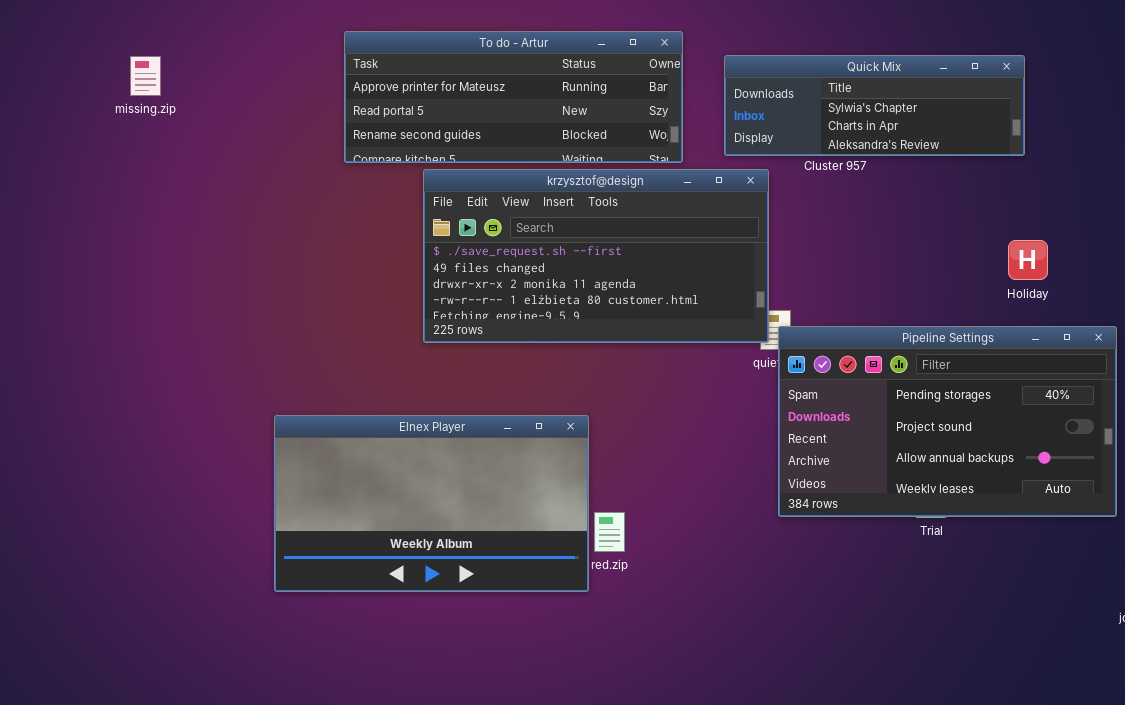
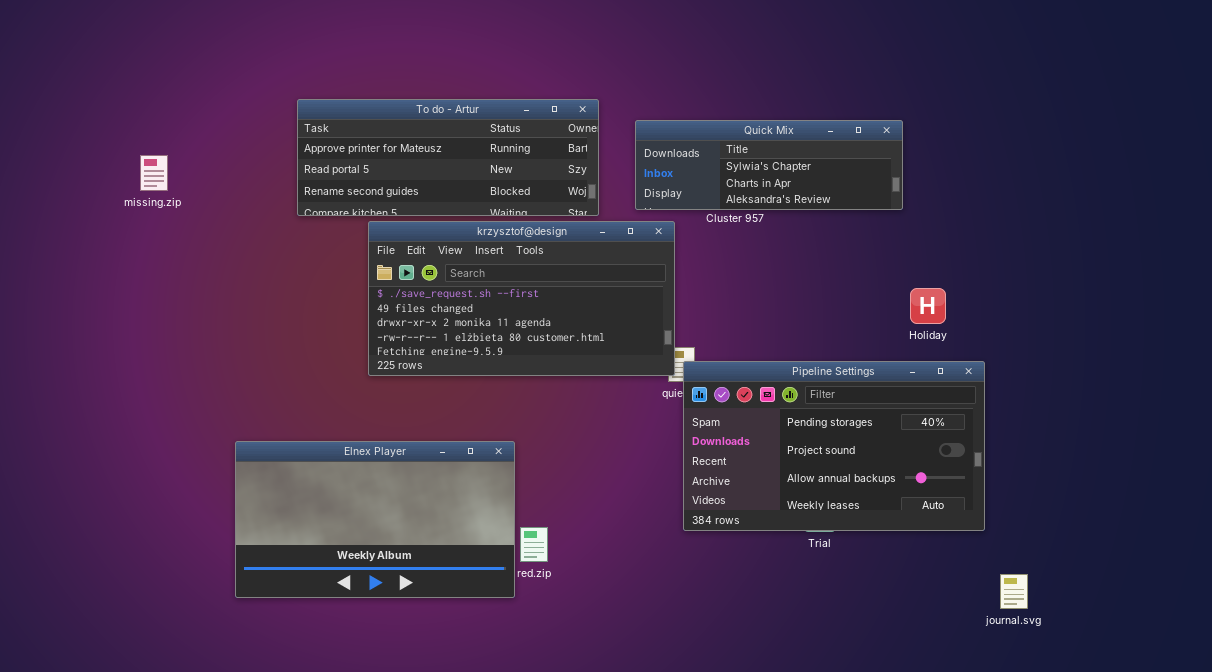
missing.zip: [130,56,161,96] -> [140,155,168,191], moved
Holiday: [1008,240,1048,280] -> [910,288,946,324], moved

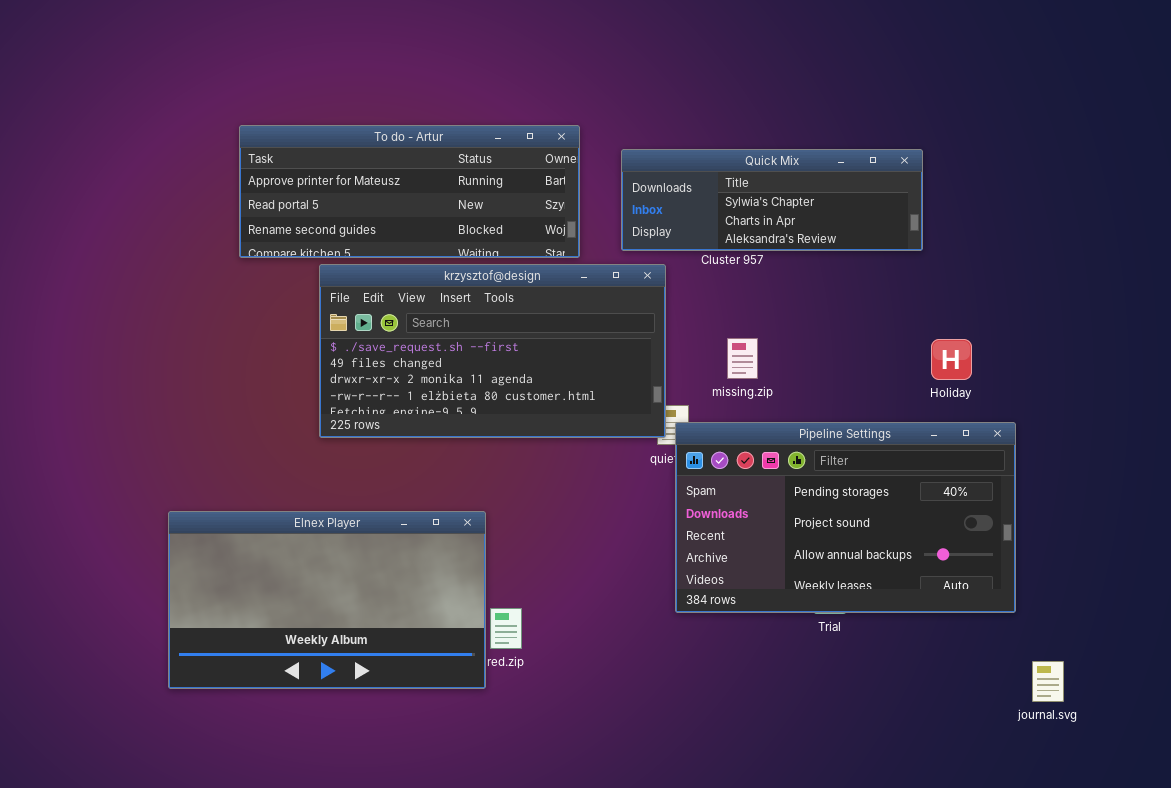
missing.zip: [140,155,168,191] -> [727,338,758,379], moved

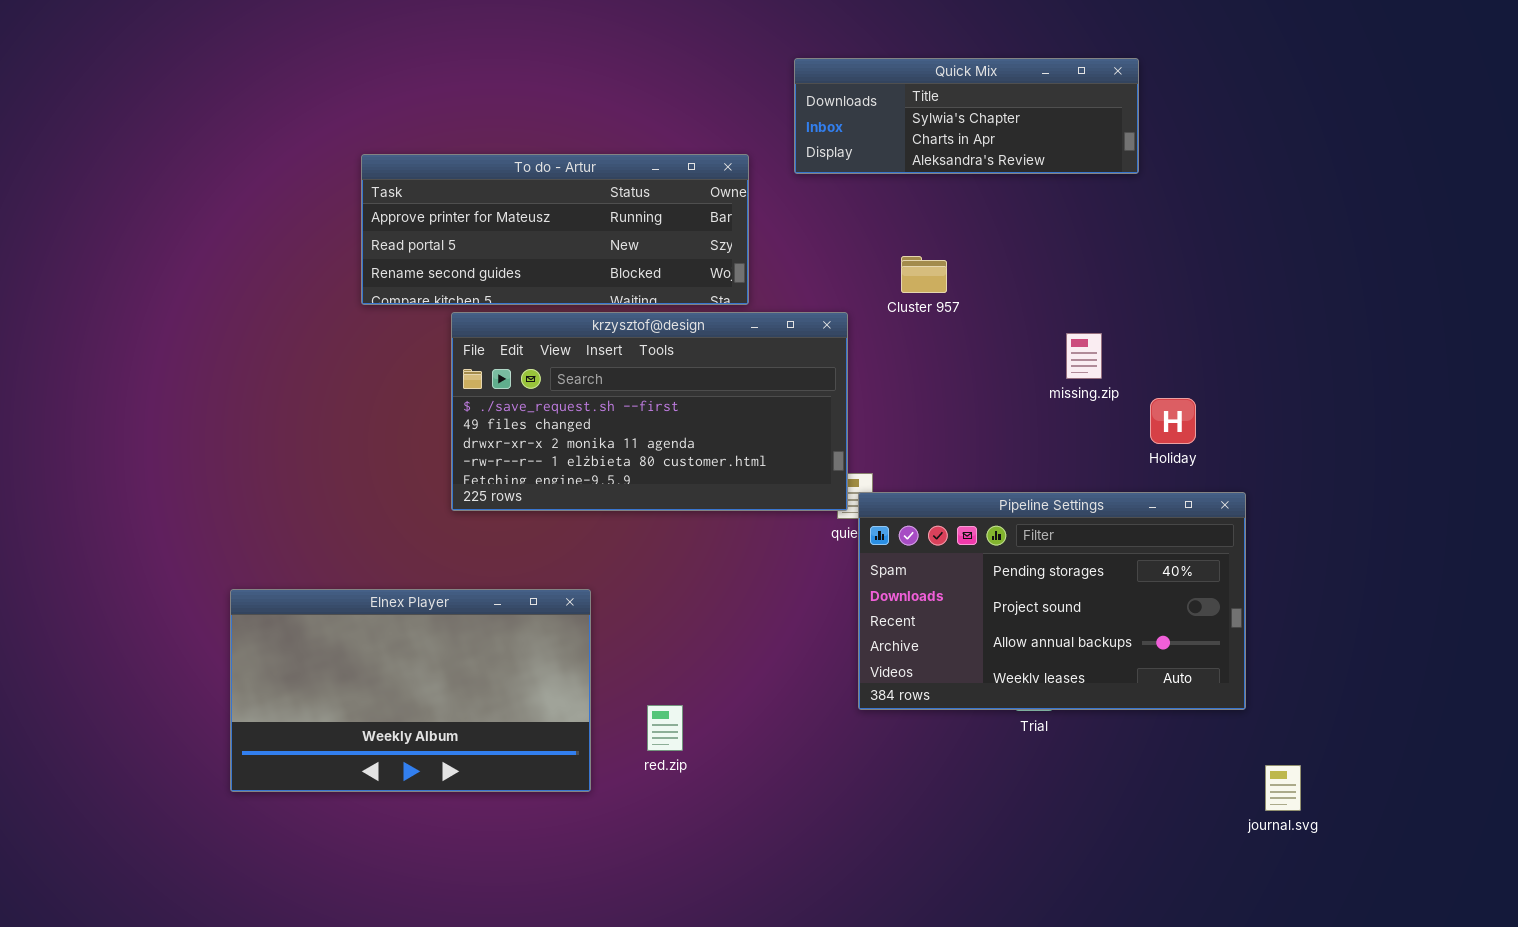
Quick Mix: [621,149,923,251] -> [794,58,1139,174], moved
missing.zip: [727,338,758,379] -> [1066,333,1102,379], moved
Elnex Player: [168,511,486,689] -> [230,589,591,792], moved

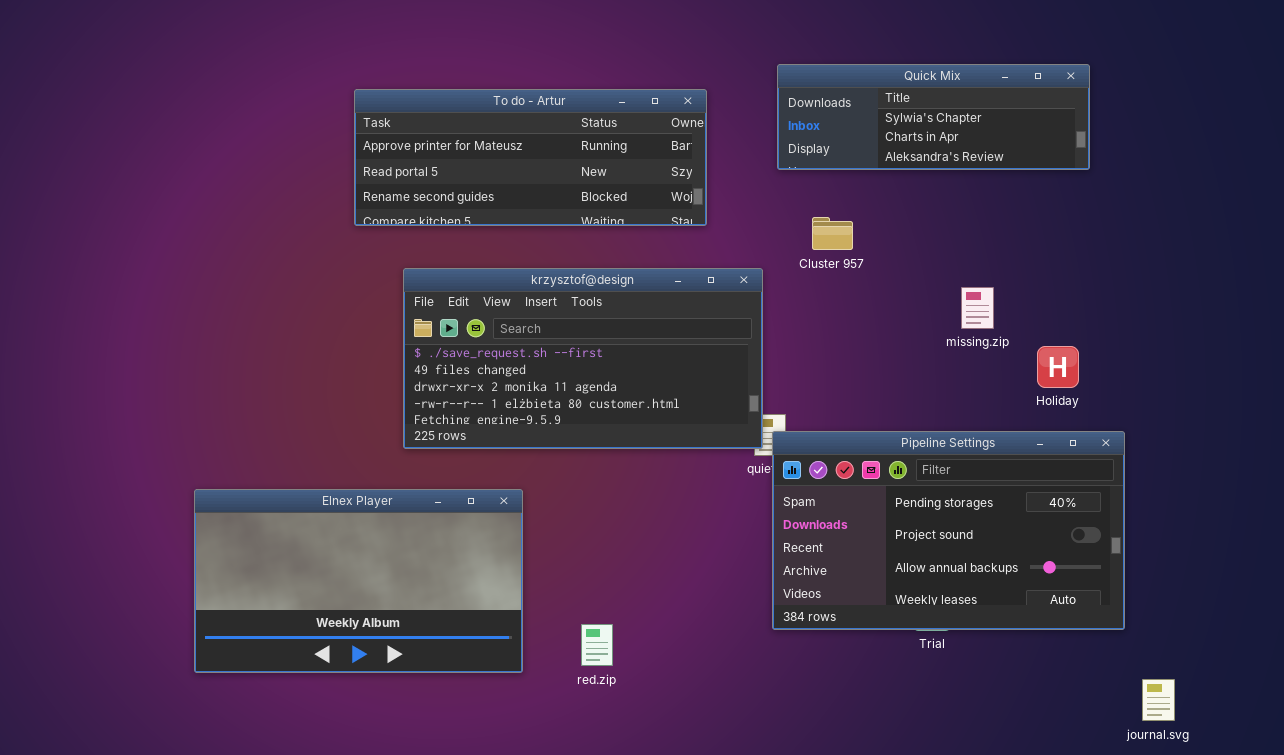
Quick Mix: [794,58,1139,174] -> [777,64,1090,170], moved
To do - Artur: [361,154,749,305] -> [354,89,707,226], moved
Elnex Player: [230,589,591,792] -> [194,489,523,673], moved

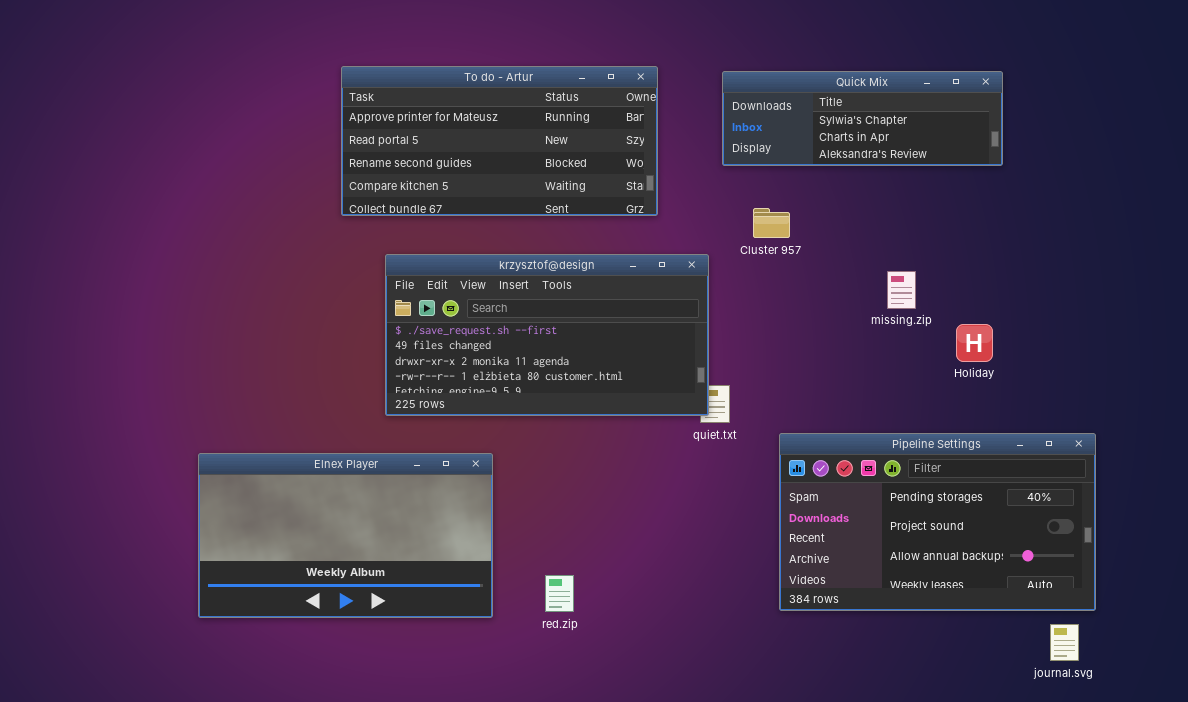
To do - Artur: [354,89,707,226] -> [341,66,658,216], resized
Pipeline Settings: [772,431,1125,630] -> [779,433,1096,611], moved

